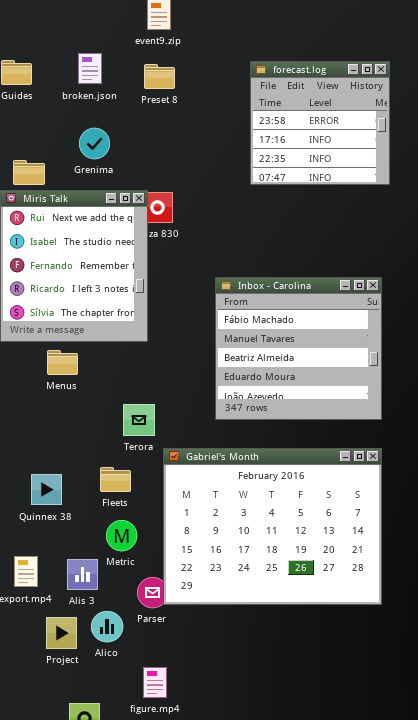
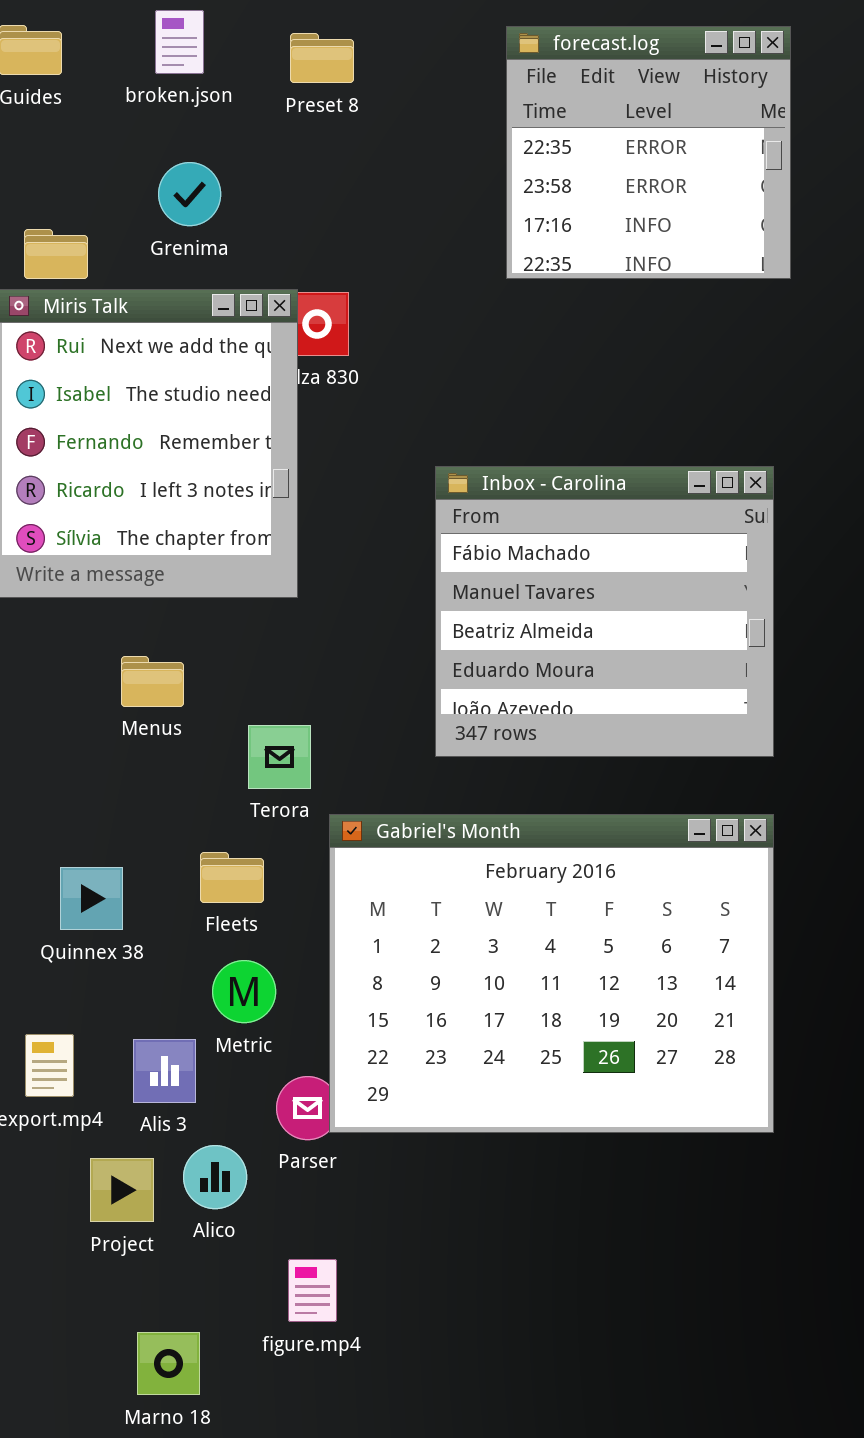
forecast.log: [250,61,390,185] -> [506,26,791,279], scrolled up 1 row
Menus: [47,350,78,375] -> [121,656,184,707], moved

